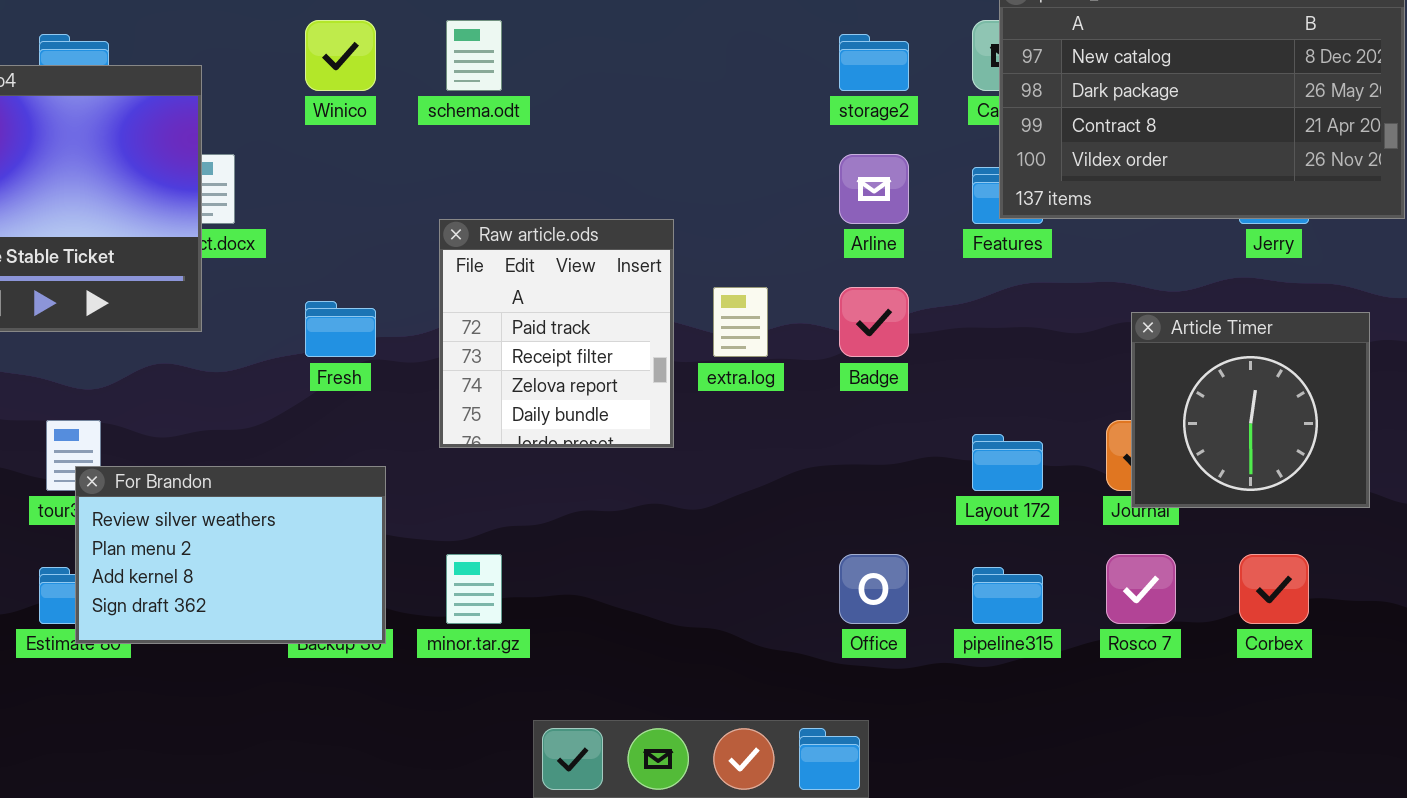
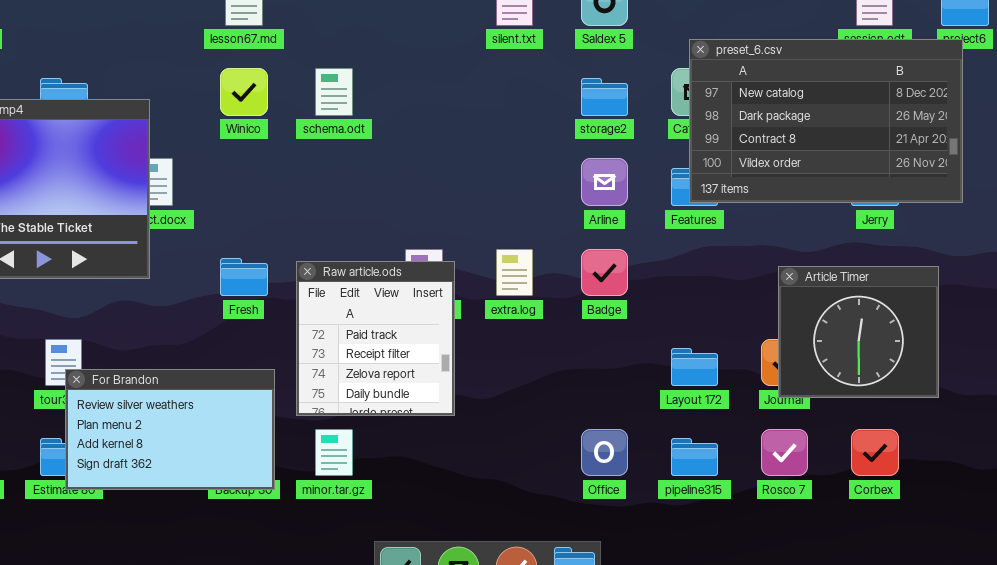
Raw article.ods: [439,219,674,448] -> [296,261,455,416], moved

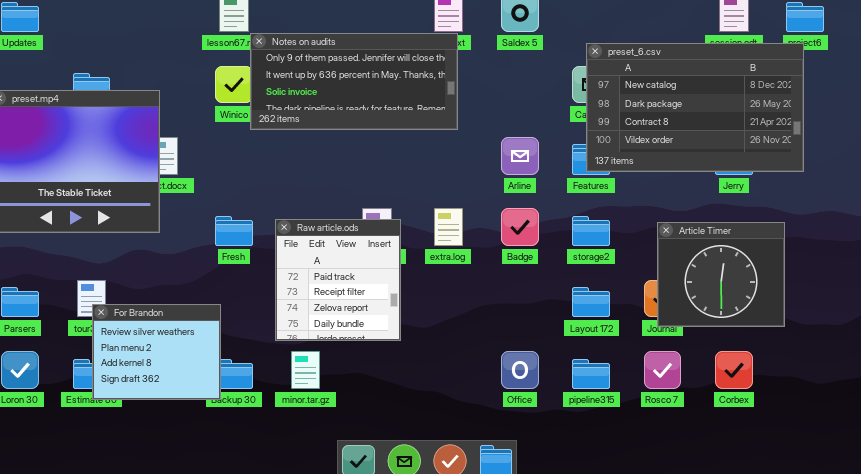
Notes on audits: none -> [250,33,458,130], opened
storage2: [581,78,628,116] -> [572,216,610,246], moved
For Brandon: [65,369,275,490] -> [92,304,221,400], resized

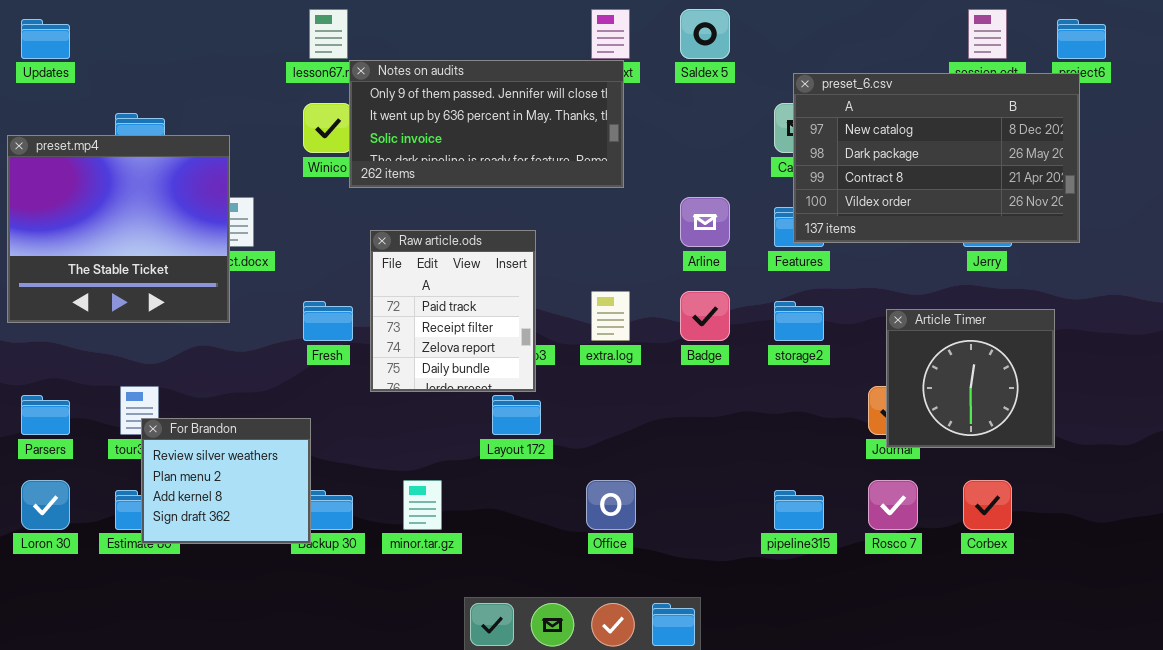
Raw article.ods: [275,219,401,341] -> [370,230,536,392], moved
Layout 172: [572,287,610,317] -> [492,395,541,435], moved
Office: [501,351,539,389] -> [586,480,636,530], moved

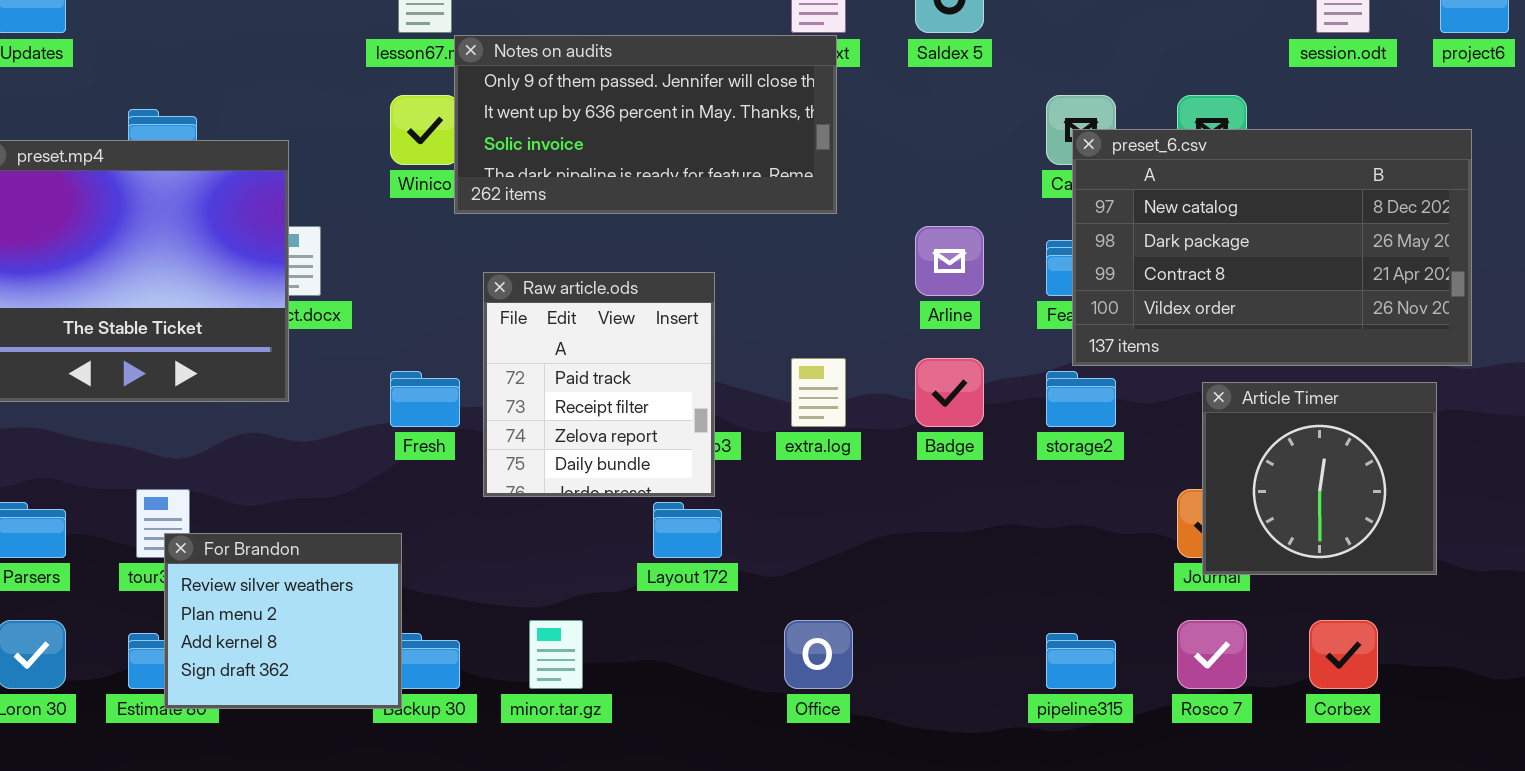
preset_6.csv: [793,73,1080,243] -> [1072,129,1472,366], moved

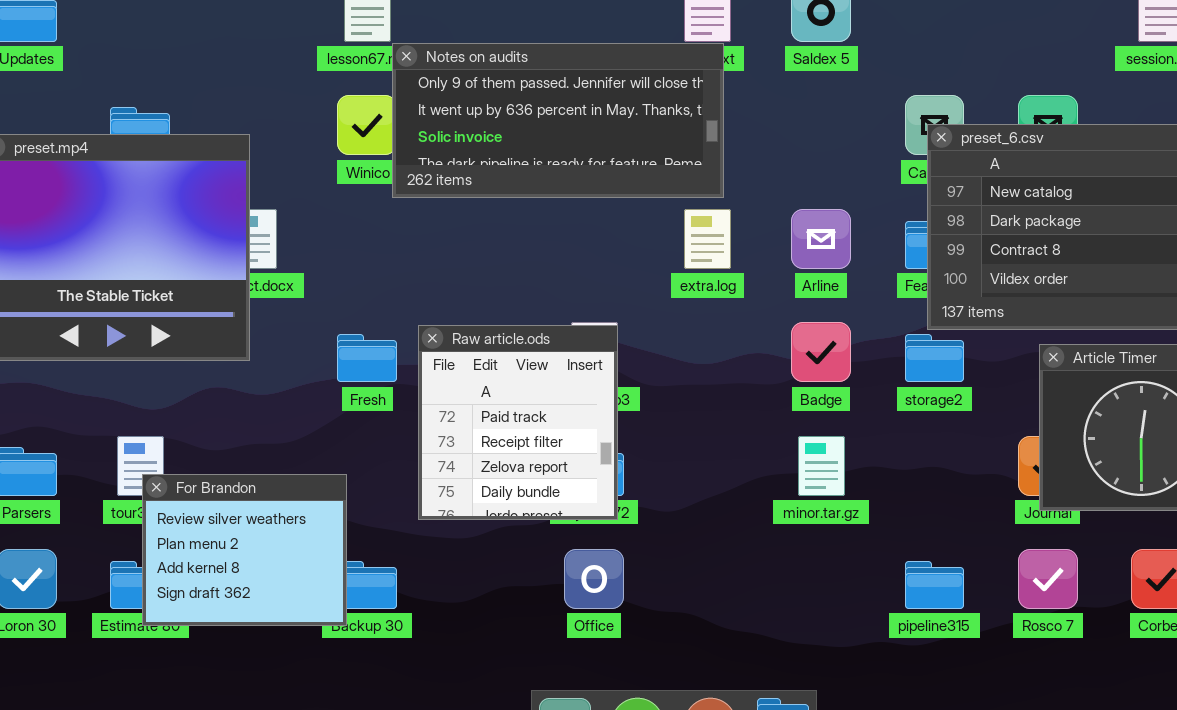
Raw article.ods: [483,272,715,497] -> [418,325,618,520], moved
extra.log: [791,358,846,427] -> [684,209,731,269], moved
minor.tar.gz: [529,620,583,689] -> [798,436,845,496], moved
Office: [784,620,853,689] -> [564,549,624,609], moved

